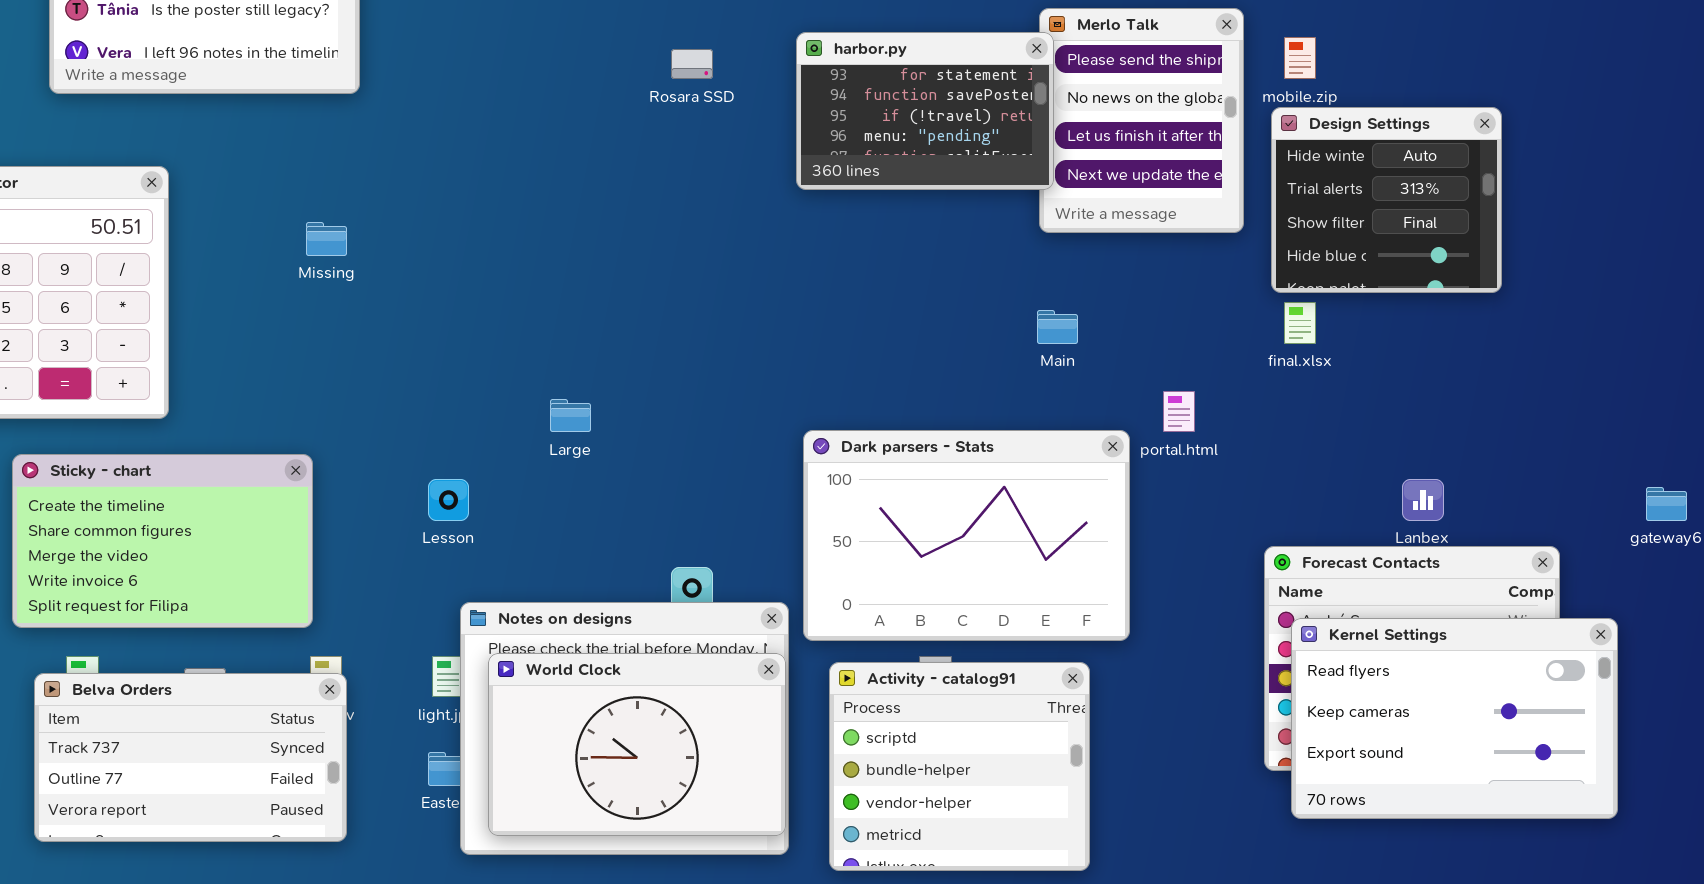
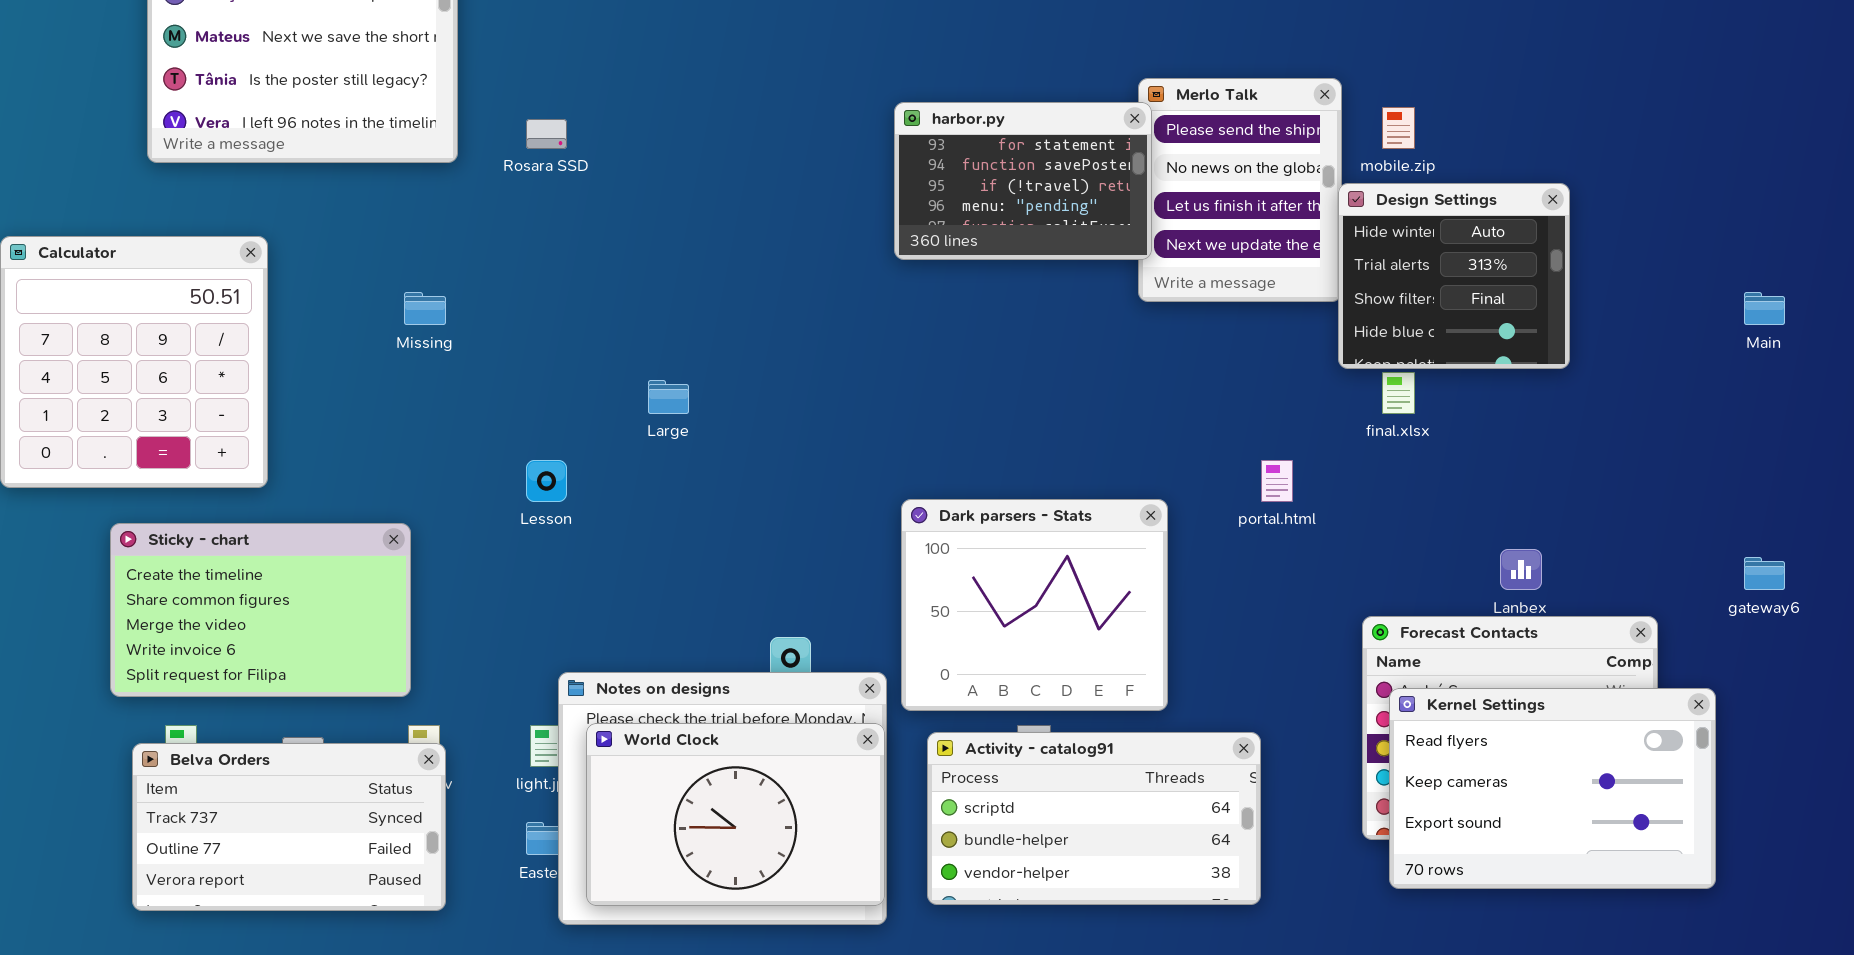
Rosara SSD: [671,49,713,79] -> [526,119,567,149], moved
Design Settings: [1271,107,1502,293] -> [1338,183,1570,369], moved
Main: [1037,310,1078,344] -> [1744,292,1785,325], moved
Large: [550,399,591,432] -> [648,380,689,414], moved
Dark parsers - Stats: [803,430,1130,641] -> [901,499,1168,711], resized
Lesson: [428,479,469,521] -> [526,460,567,502], moved
Activity - catalog91: [829,662,1090,871] -> [927,732,1261,905], resized

